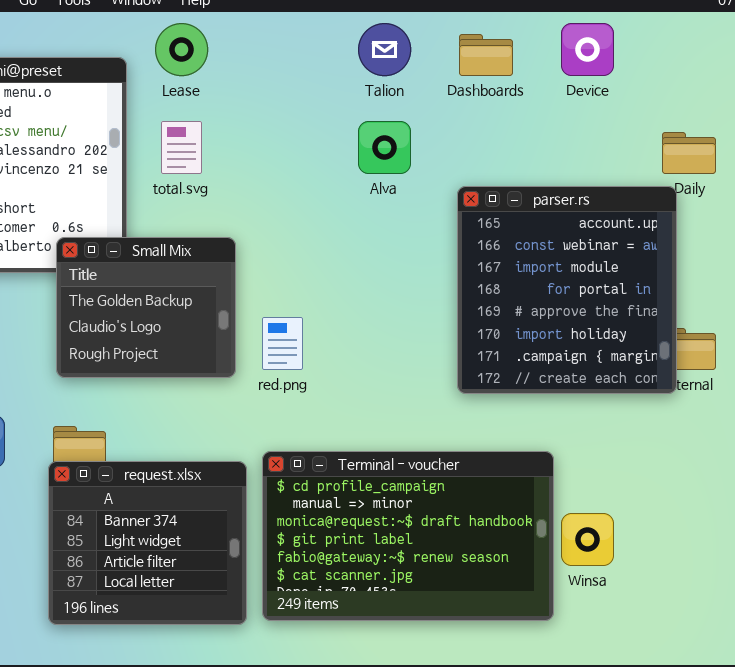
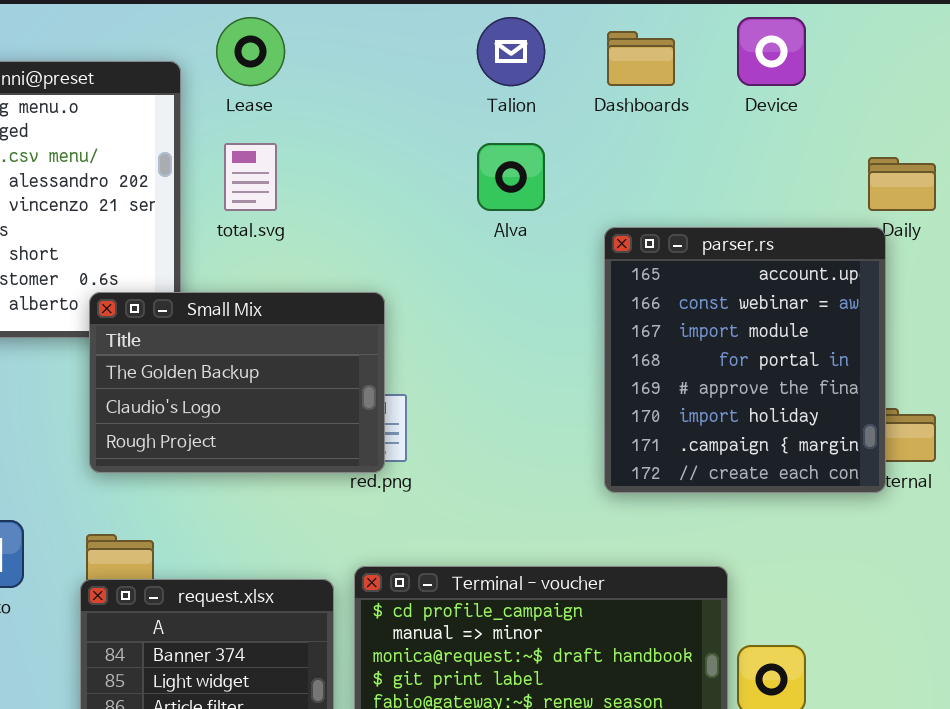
Small Mix: [56,237,236,378] -> [89,292,385,473], resized

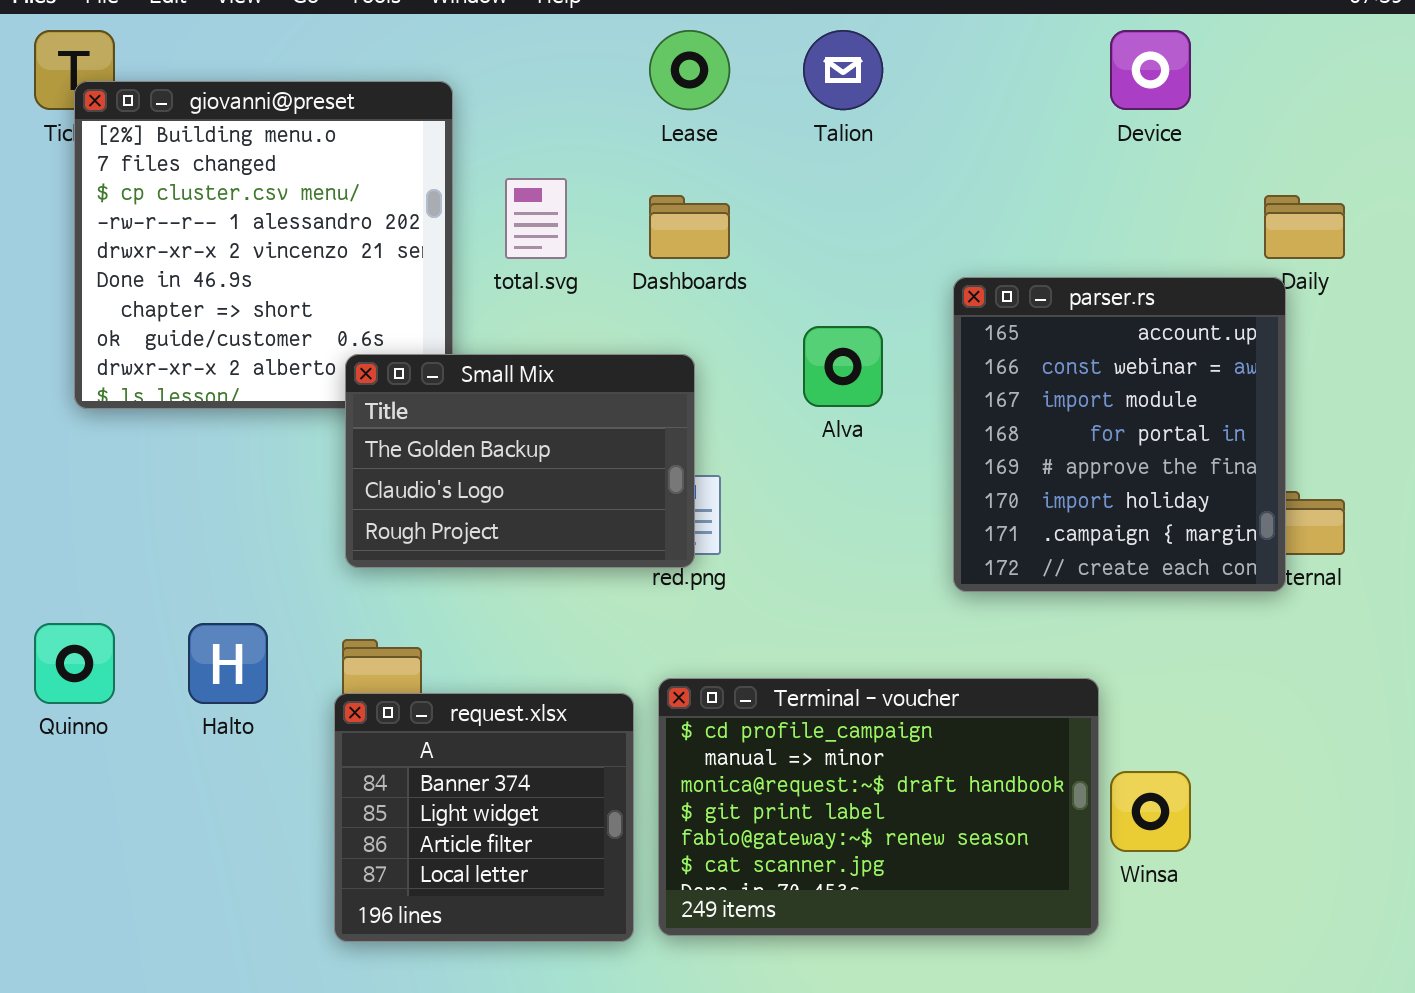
Lease: [216,17,285,86] -> [649,30,730,110], moved
Dashboards: [607,31,675,86] -> [649,195,730,259], moved
Alva: [477,143,545,211] -> [803,326,883,407], moved

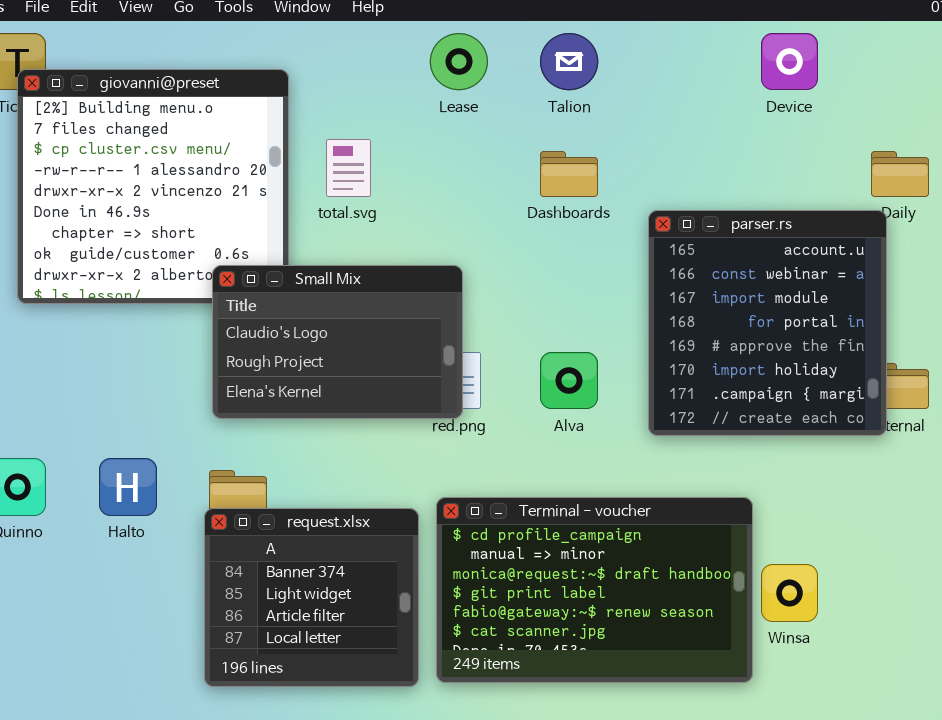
Dashboards: [649,195,730,259] -> [540,151,598,197], moved
Alva: [803,326,883,407] -> [540,352,598,409], moved
Small Mix: [345,354,695,568] -> [212,265,463,419], scrolled down 1 row

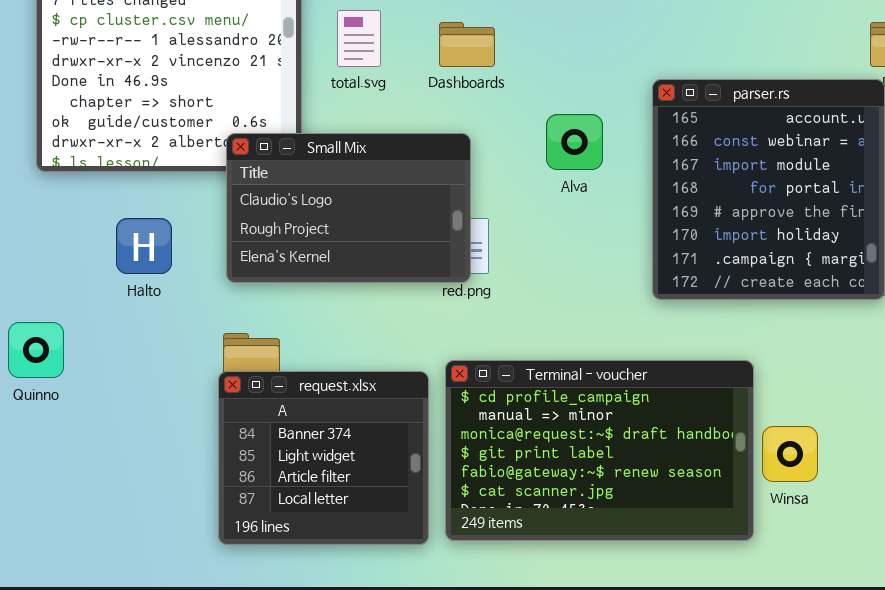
Dashboards: [540,151,598,197] -> [439,22,495,67], moved
Alva: [540,352,598,409] -> [546,114,603,170], moved
Halto: [99,458,157,516] -> [116,218,172,274], moved

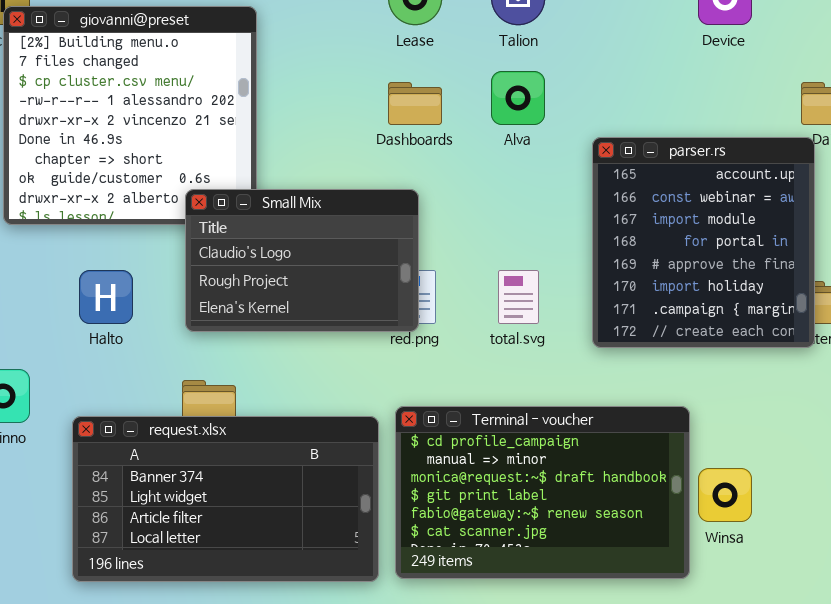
total.svg: [337,10,381,67] -> [498,270,539,324], moved
Alva: [546,114,603,170] -> [491,71,545,125], moved
request.xlsx: [218,371,429,545] -> [72,416,379,582], resized

